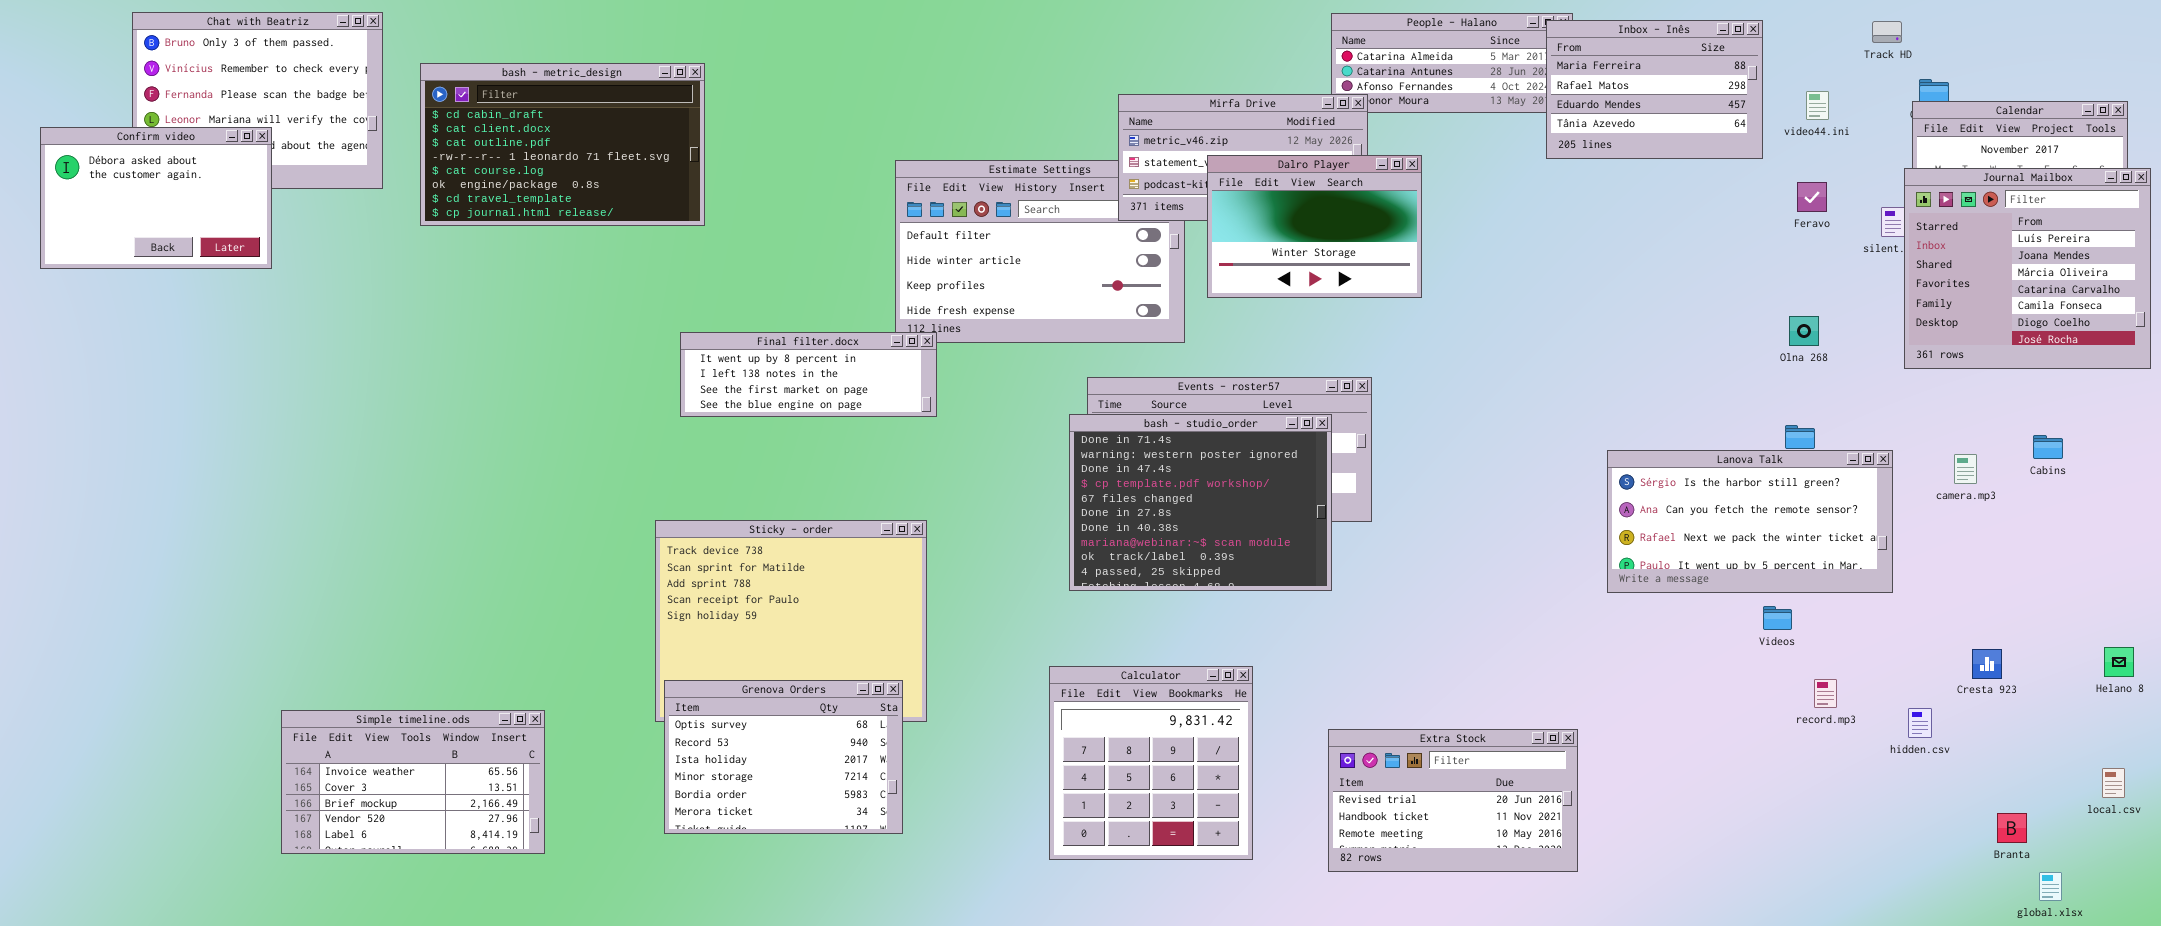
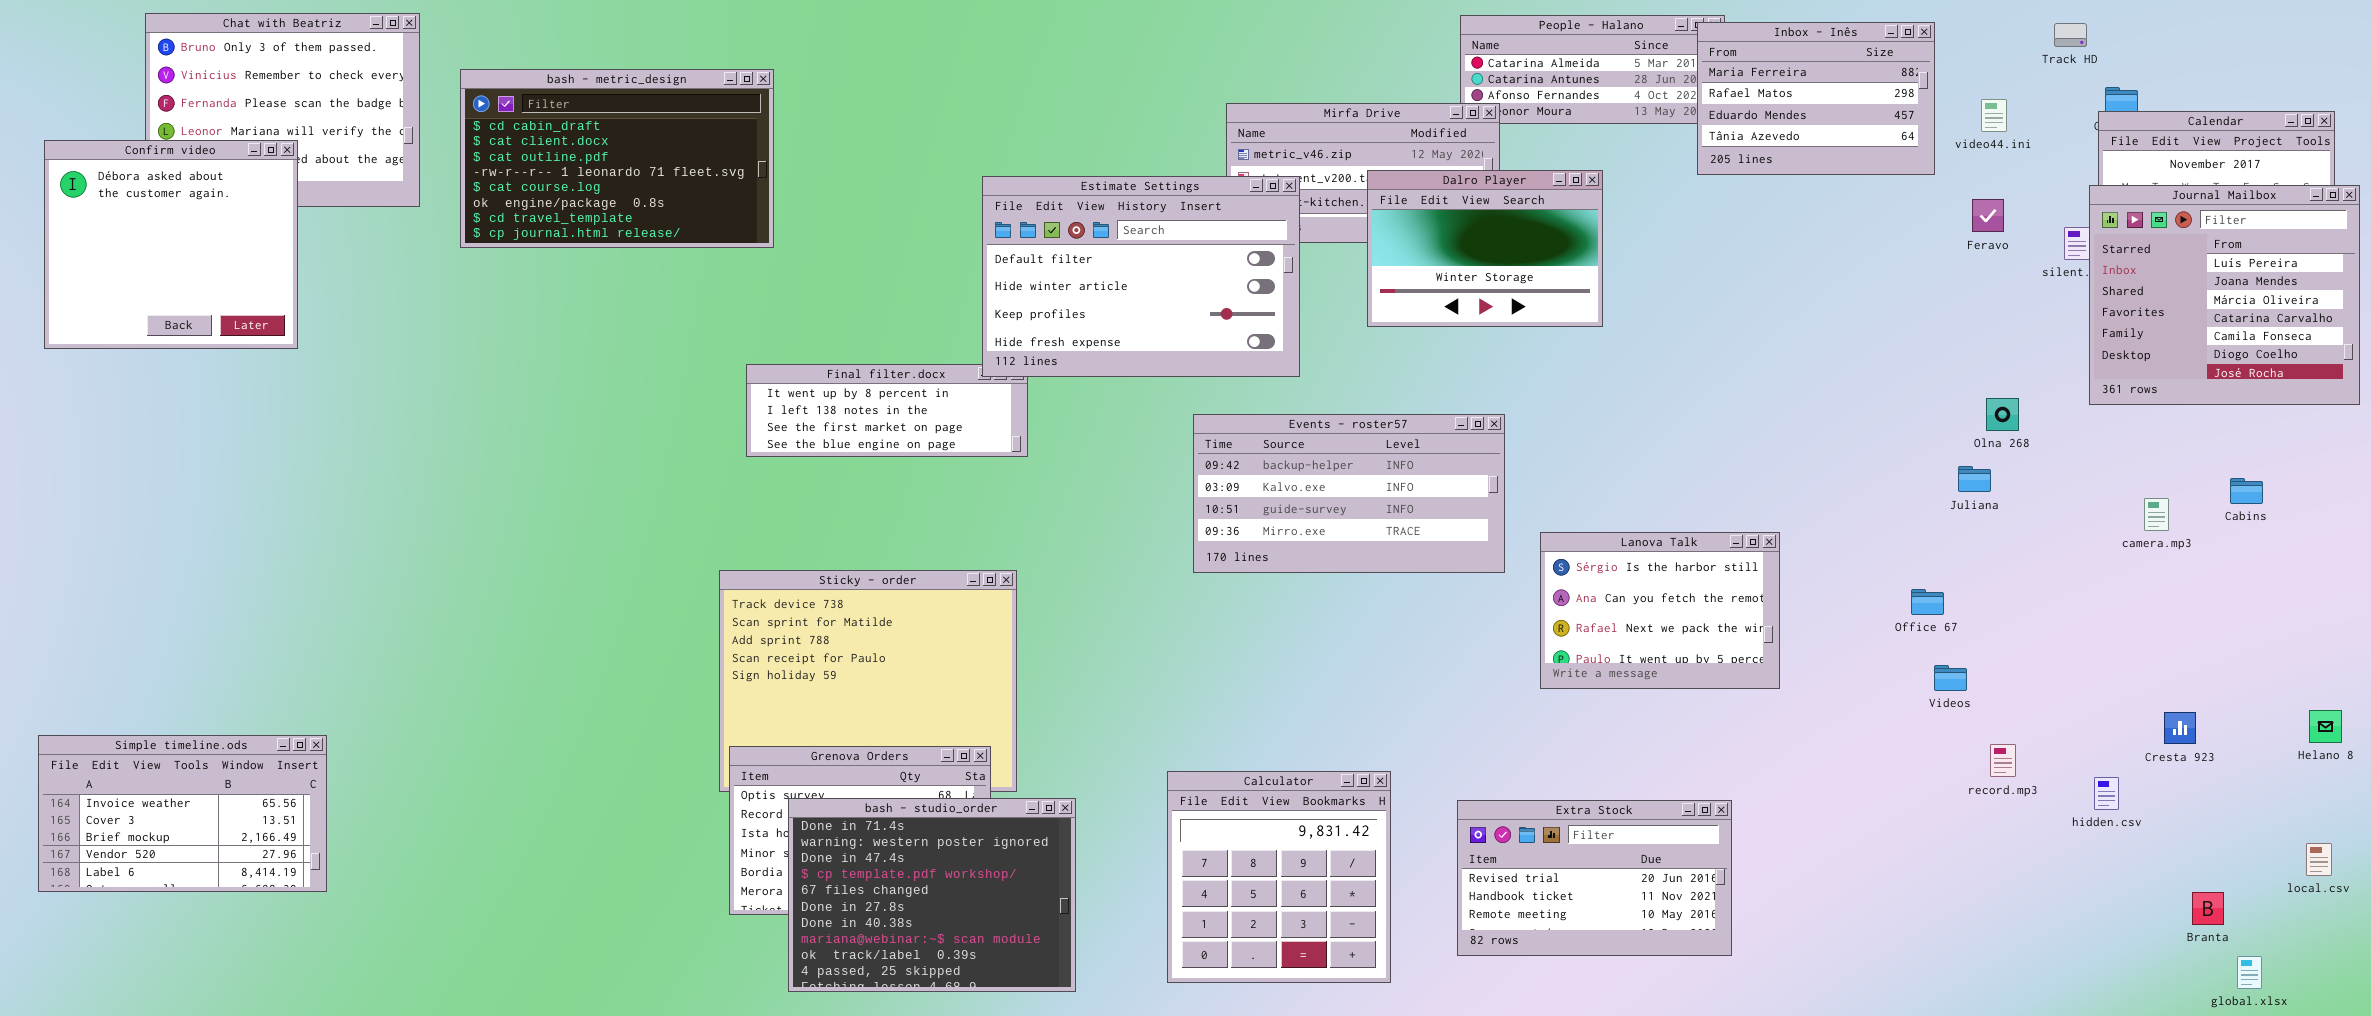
Confirm video: [40,127,272,269] -> [44,140,298,349], resized
Dalro Player: [1207,155,1422,298] -> [1367,170,1603,327], moved
Estimate Settings: [895,160,1185,343] -> [982,176,1300,377], raised
Olna 268: [1789,316,1819,346] -> [1986,398,2019,431], moved
bash - studio_order: [1069,414,1332,591] -> [788,798,1076,992], moved
Lanova Talk: [1607,450,1893,593] -> [1540,532,1780,689], moved, resized
Calculator: [1049,666,1253,860] -> [1167,771,1391,983], moved
Simple timeline.ods: [281,710,545,854] -> [38,735,327,892], moved

